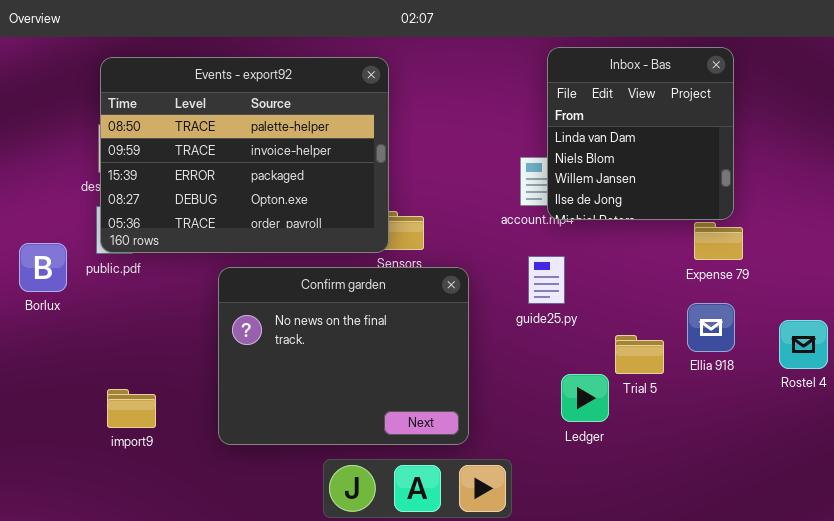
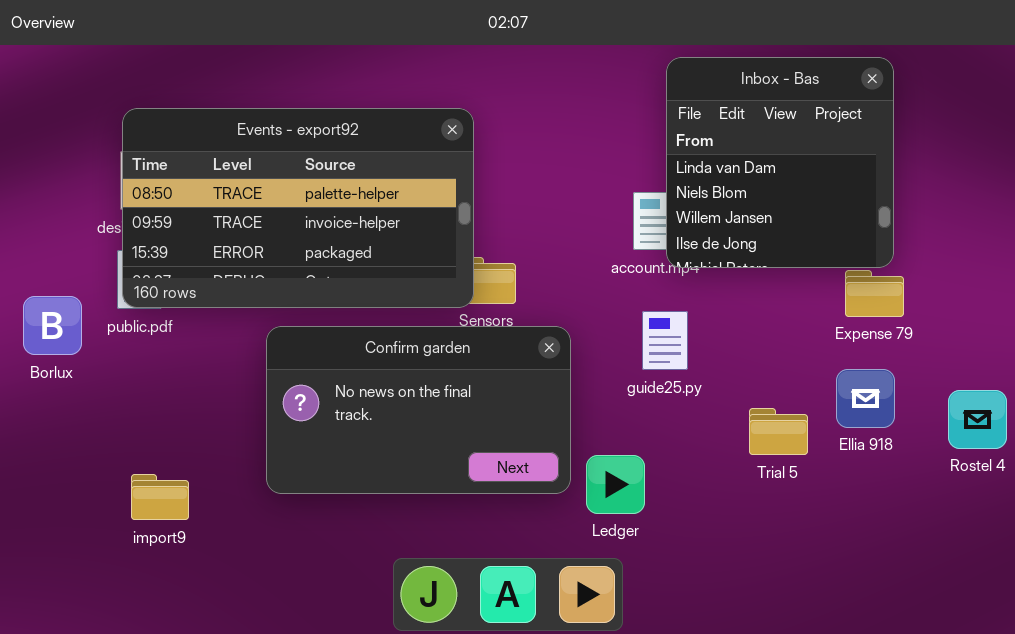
Events - export92: [100,57,389,253] -> [122,108,474,308], resized
Confirm garden: [218,267,469,445] -> [266,326,571,494], resized
Ledger: [561,374,609,422] -> [586,455,645,514], moved

